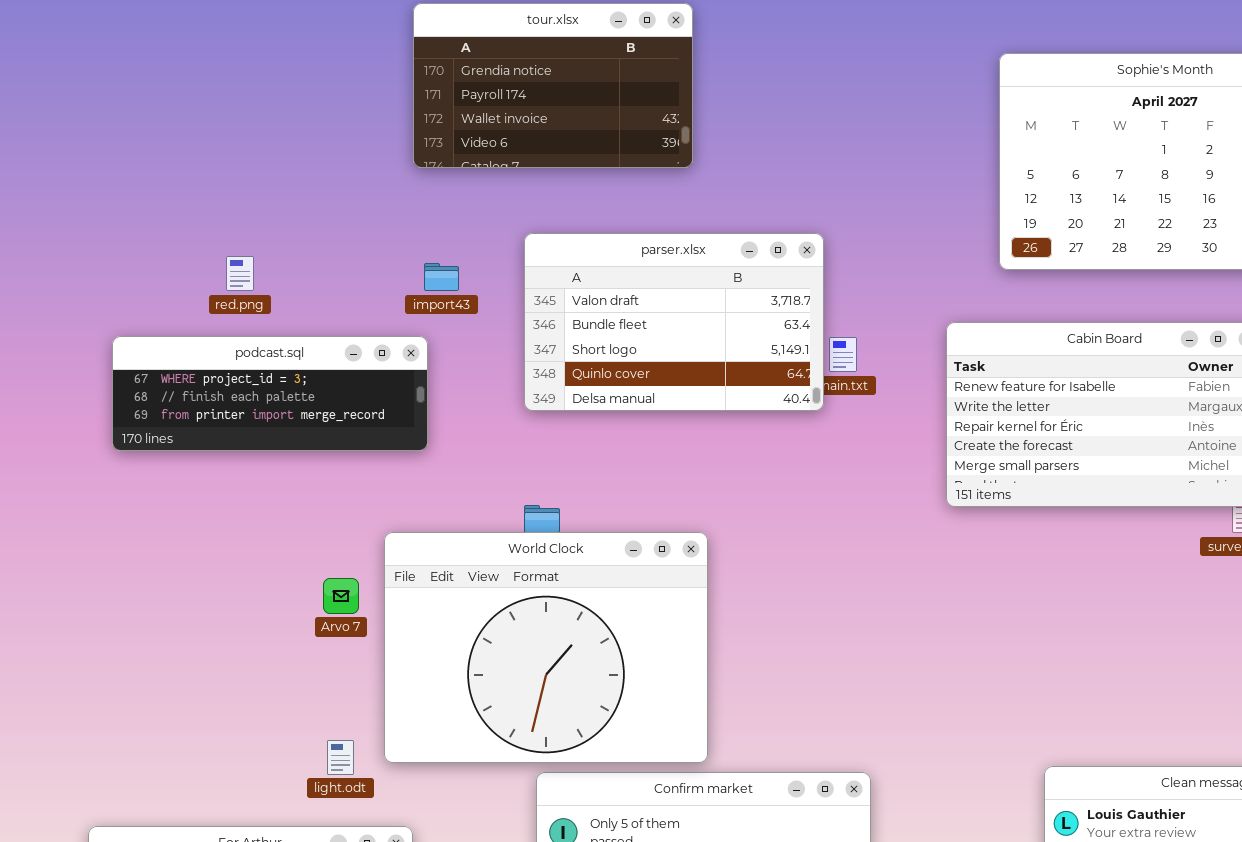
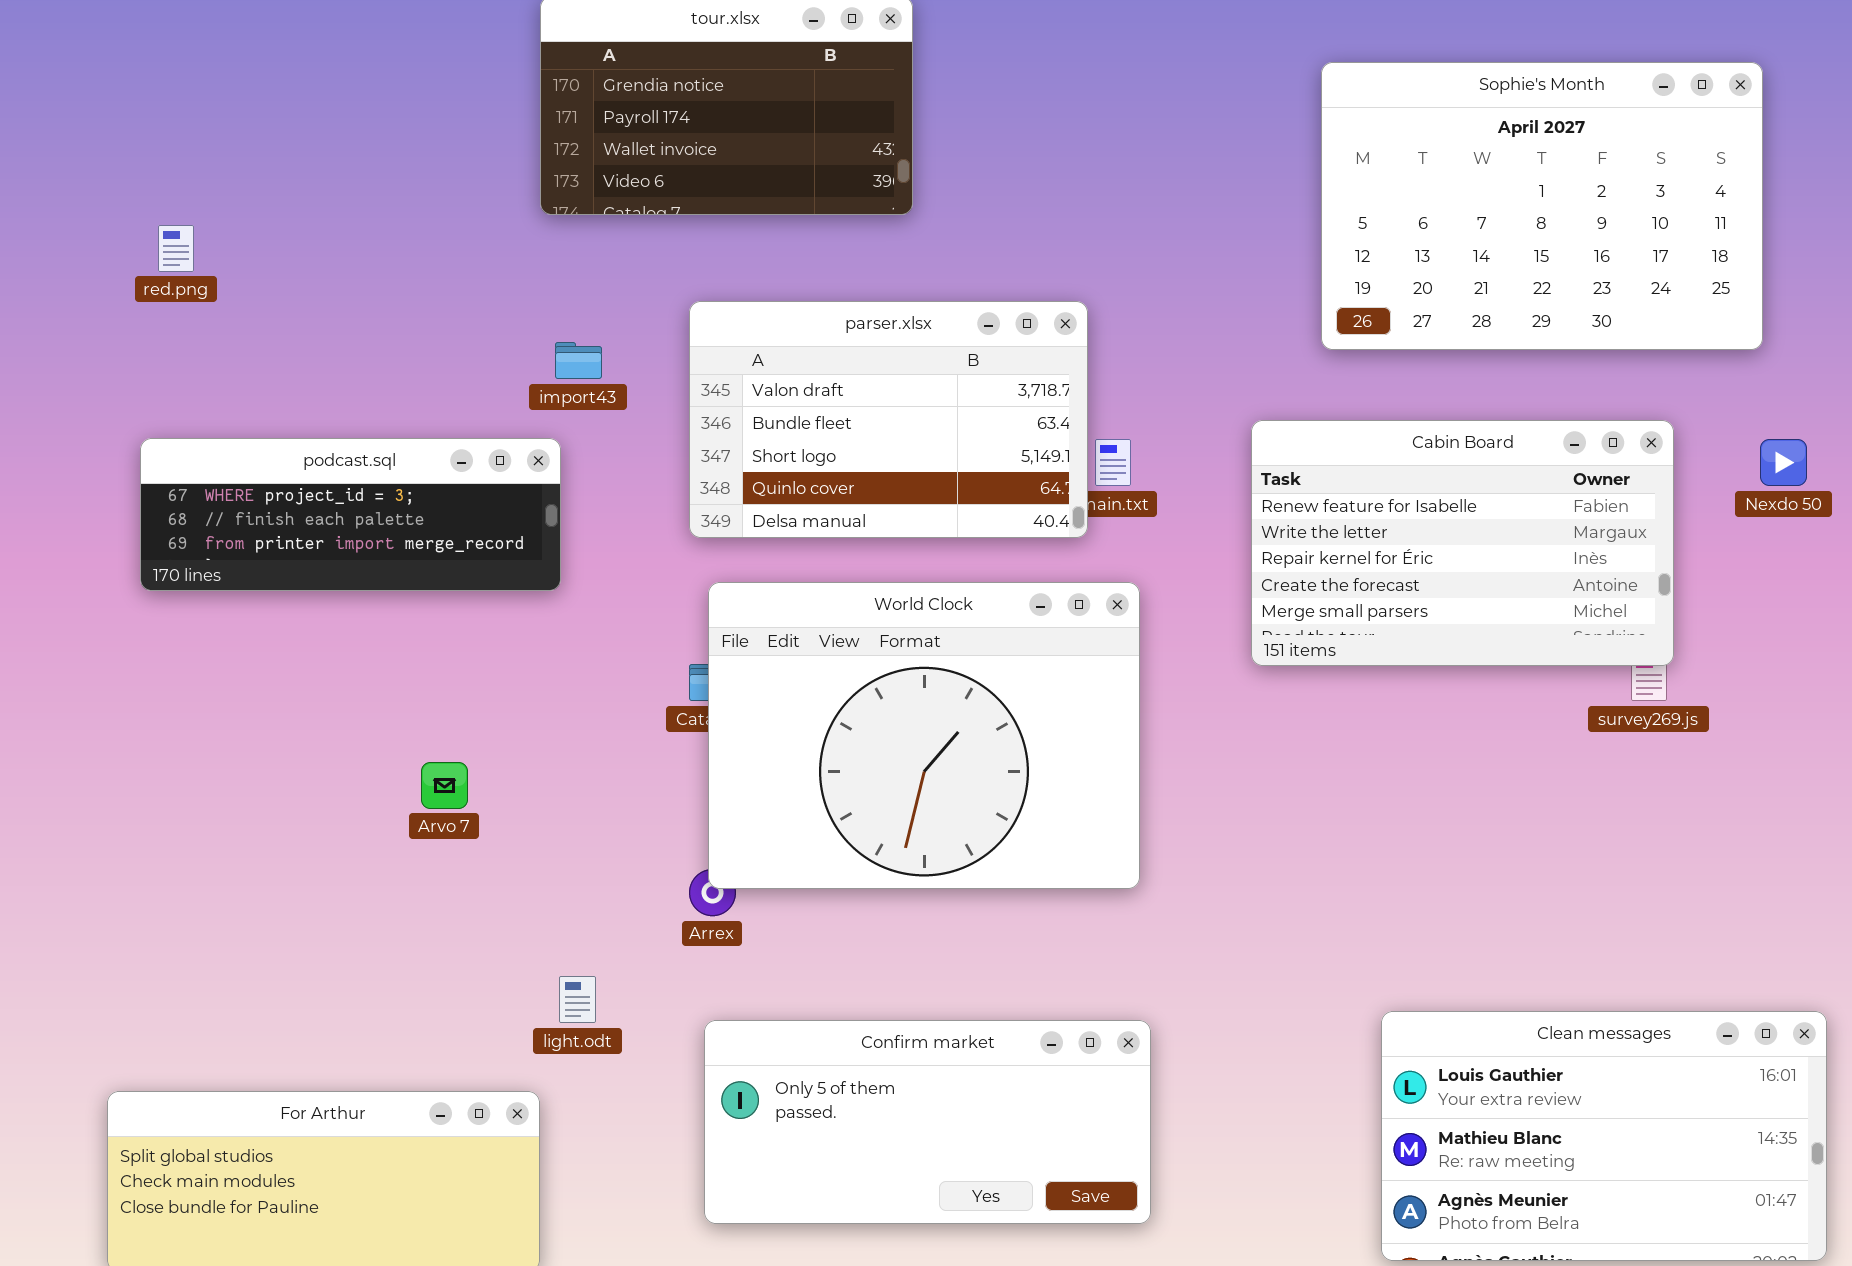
red.png: [226,256,254,291] -> [158,225,194,272], moved
World Clock: [384,532,708,763] -> [708,582,1140,889], moved
light.odt: [327,740,354,775] -> [559,976,596,1023], moved

